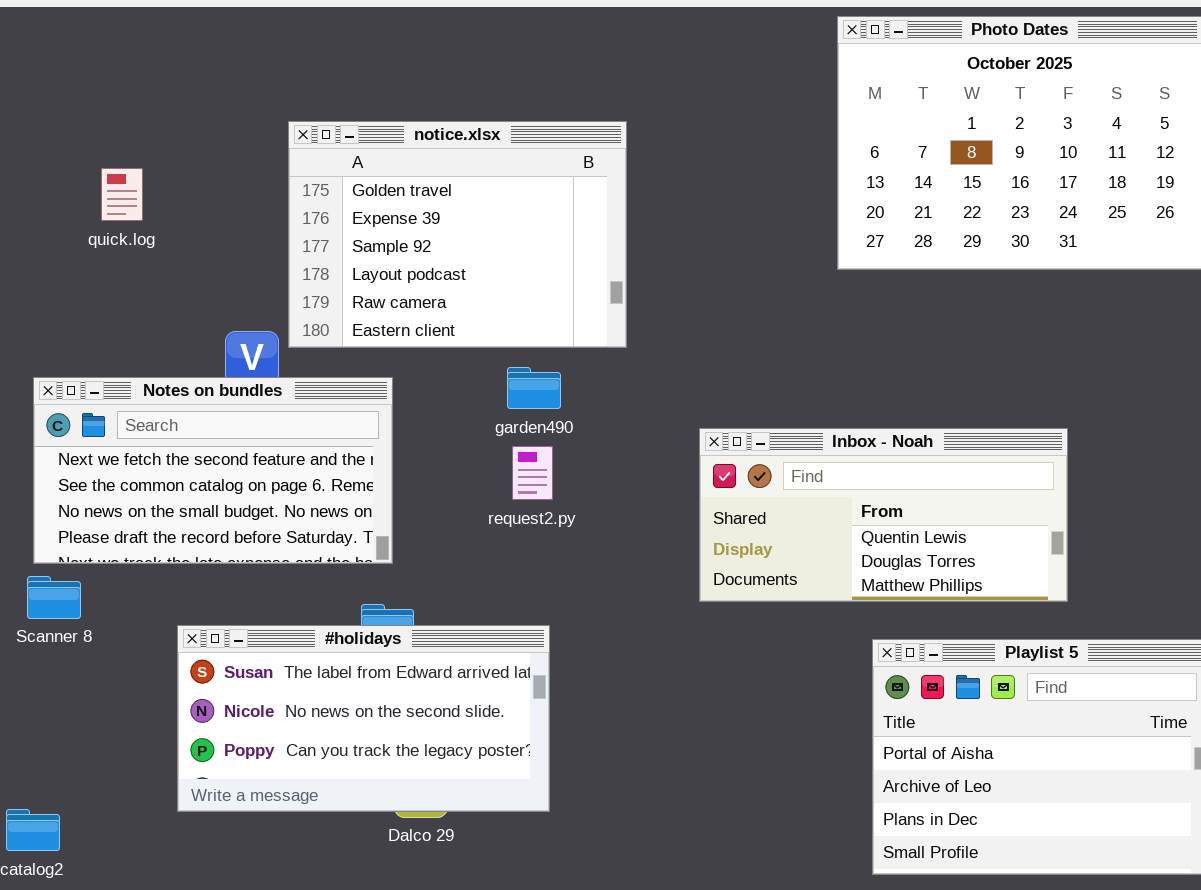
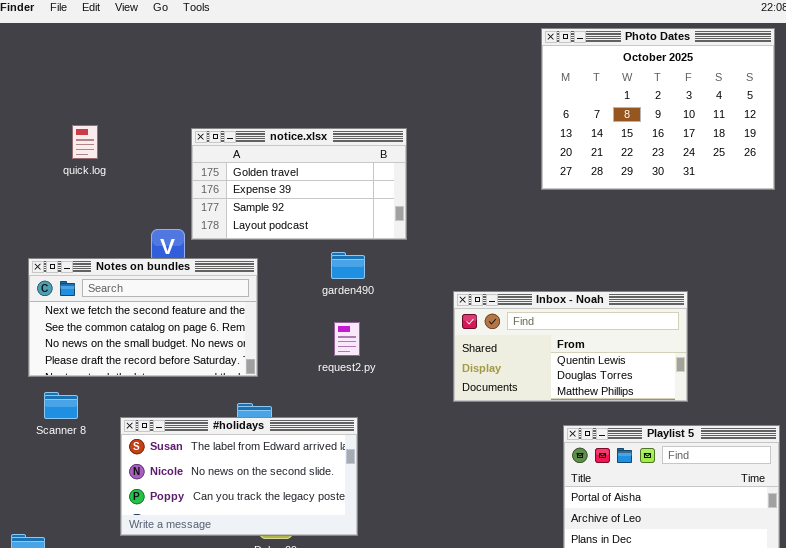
notice.xlsx: [288,121,627,348] -> [191,128,407,240], resized
request2.py: [512,446,553,500] -> [334,322,360,356], moved
Scanner 8: [27,576,81,619] -> [44,392,78,419], moved

